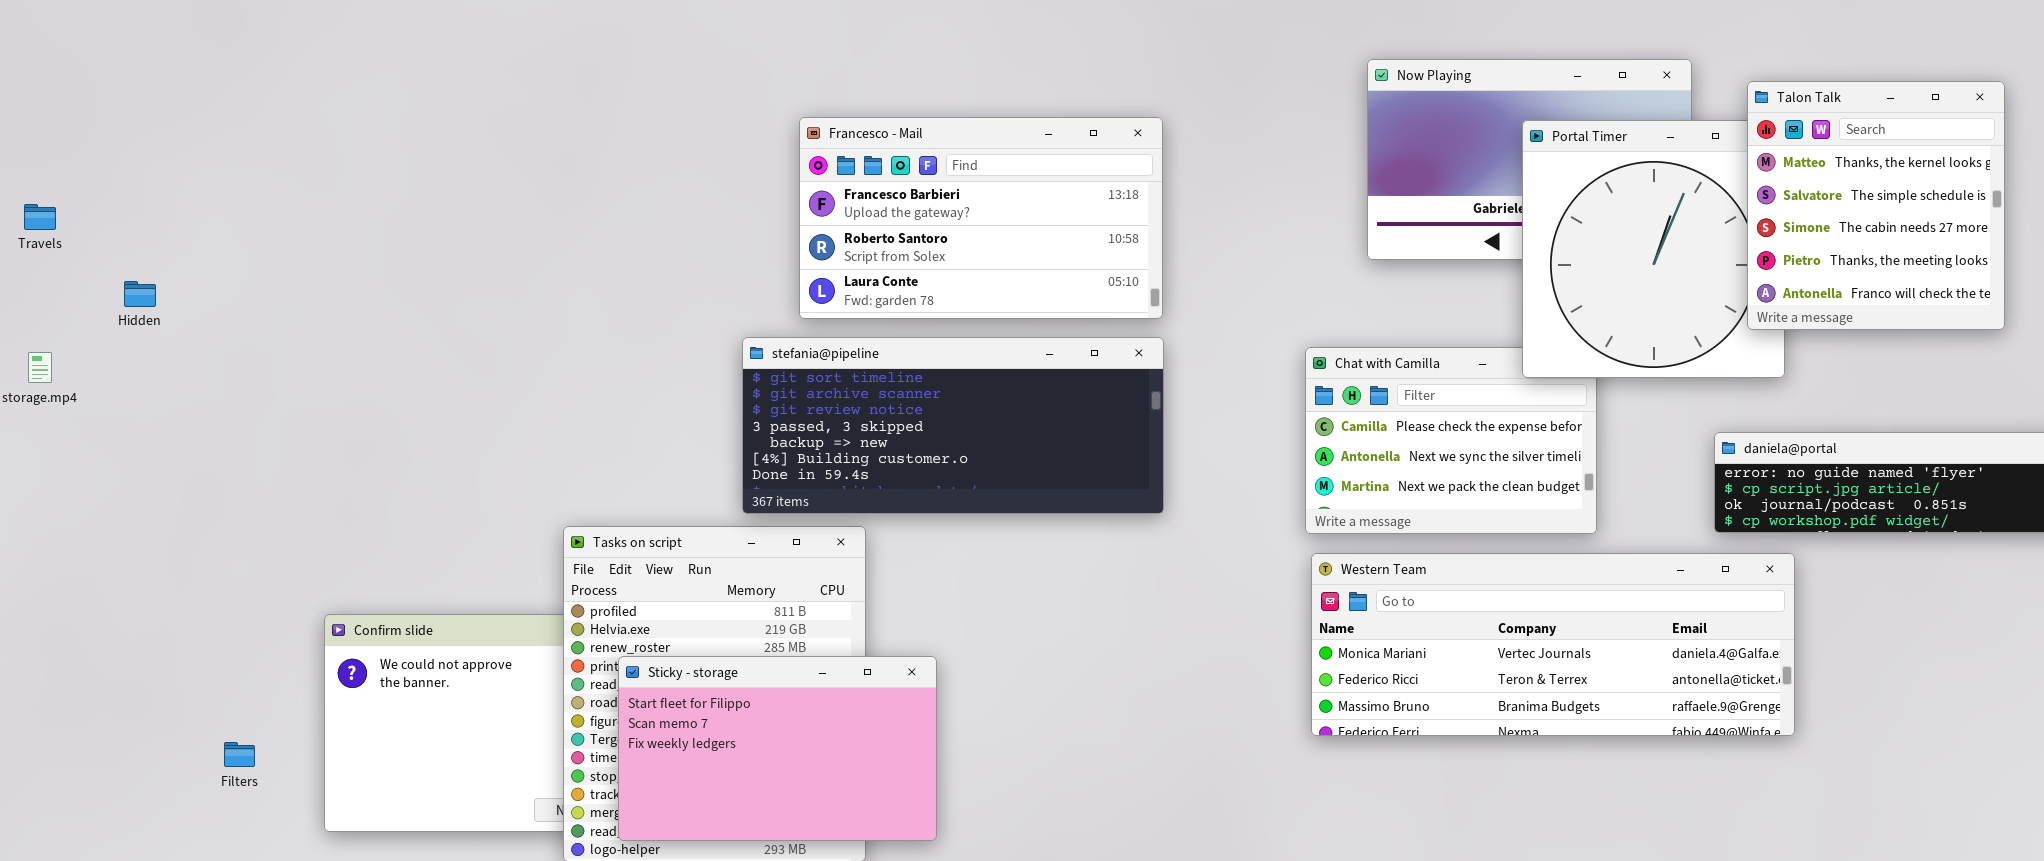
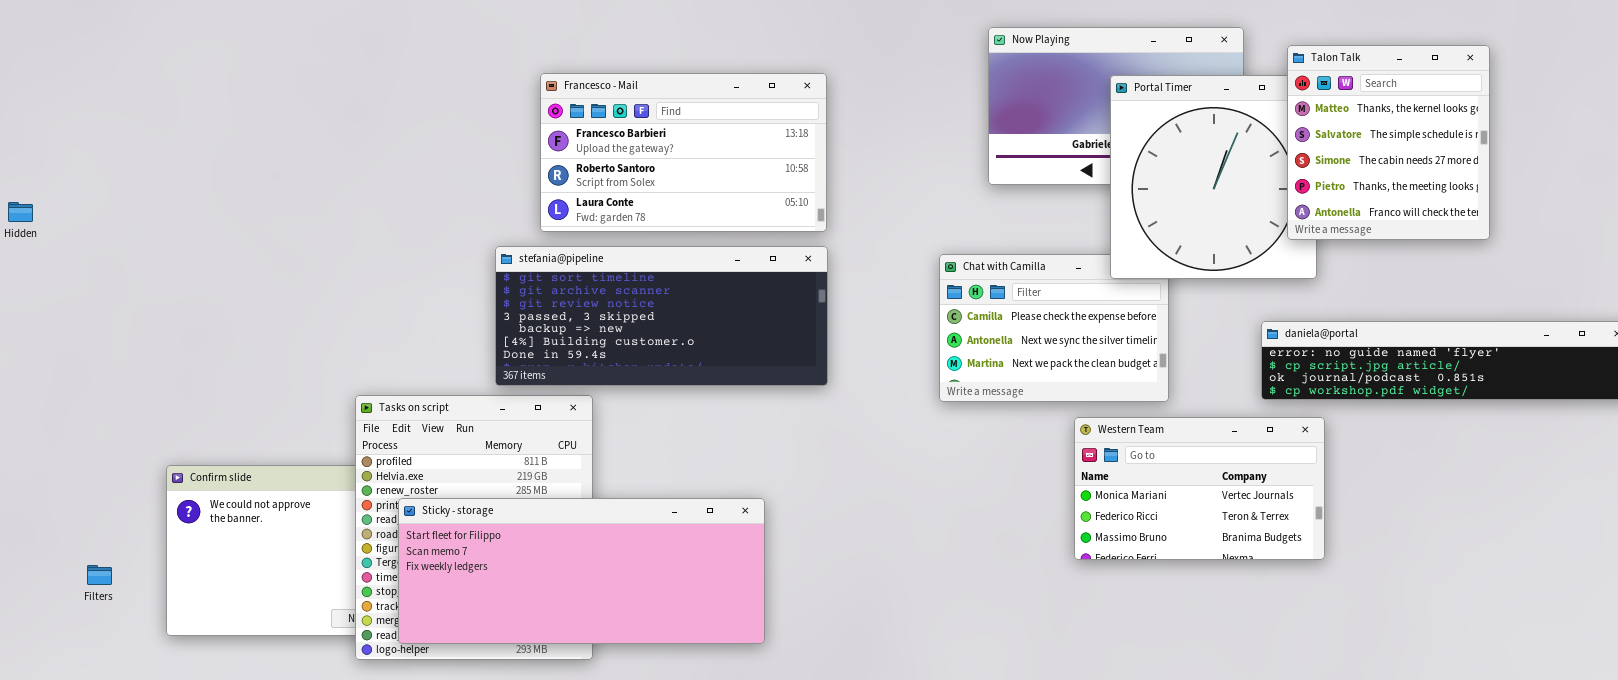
Western Team: [1311,553,1795,736] -> [1074,417,1325,560], resized
Sticky - storage: [618,656,937,841] -> [398,498,765,644], resized

